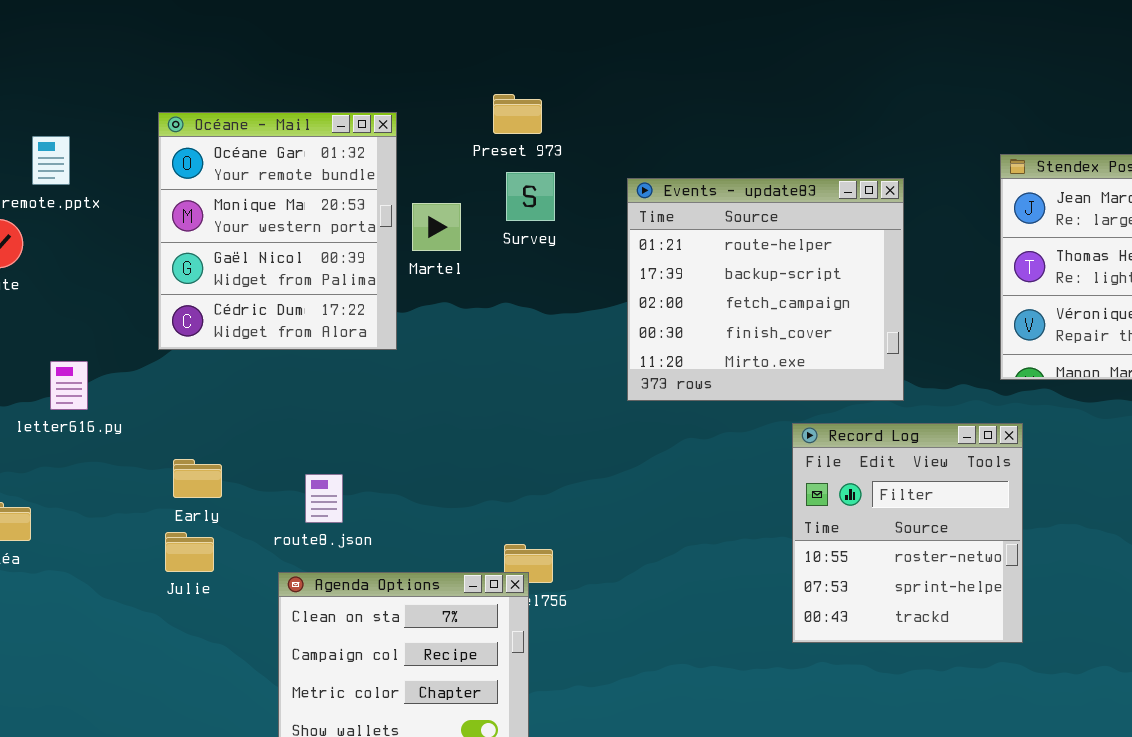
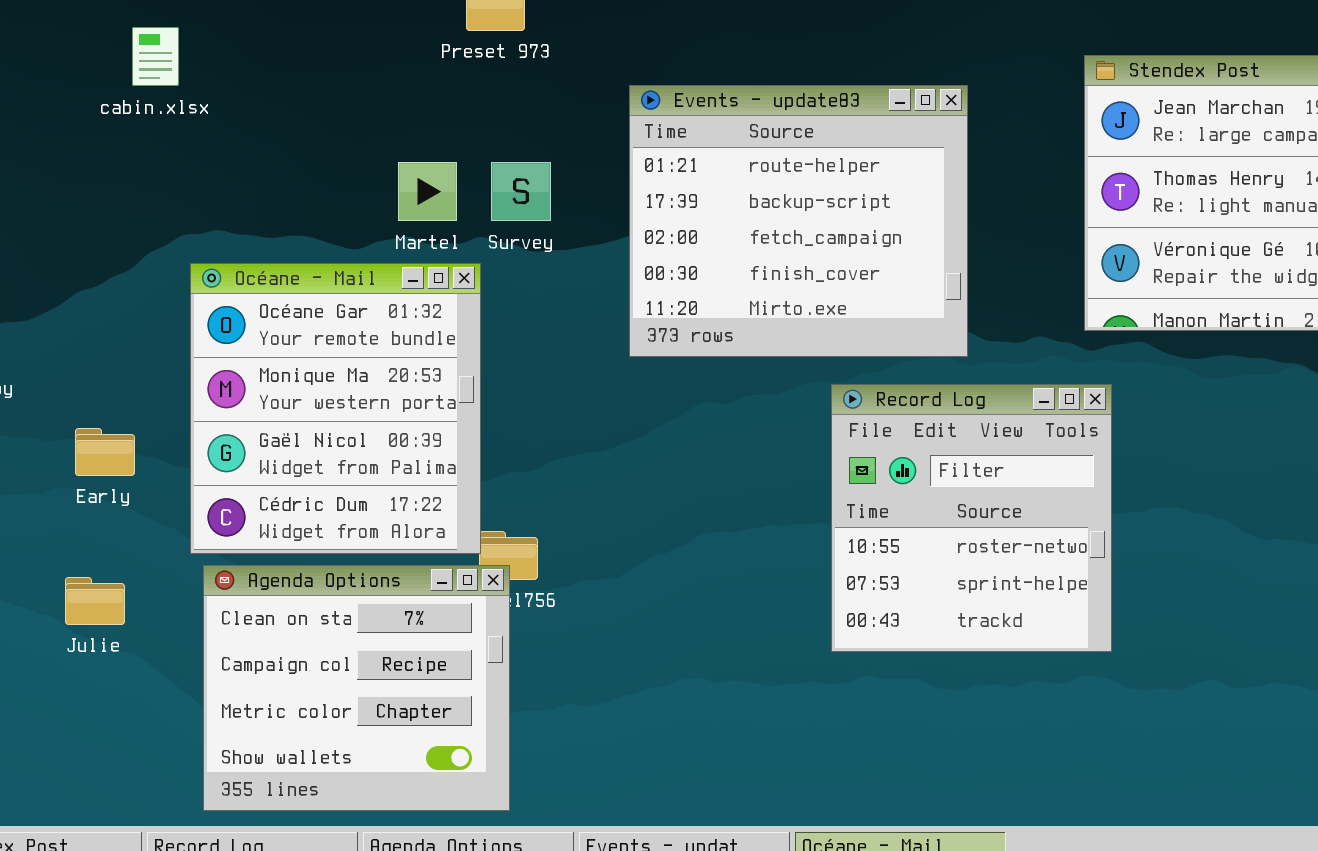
Océane - Mail: [158,112,397,350] -> [190,263,481,554], moved
Survey: [506,172,555,221] -> [491,162,551,221], moved
Martel: [412,203,461,251] -> [398,162,457,221], moved
Julie: [165,532,214,572] -> [65,577,125,625], moved

